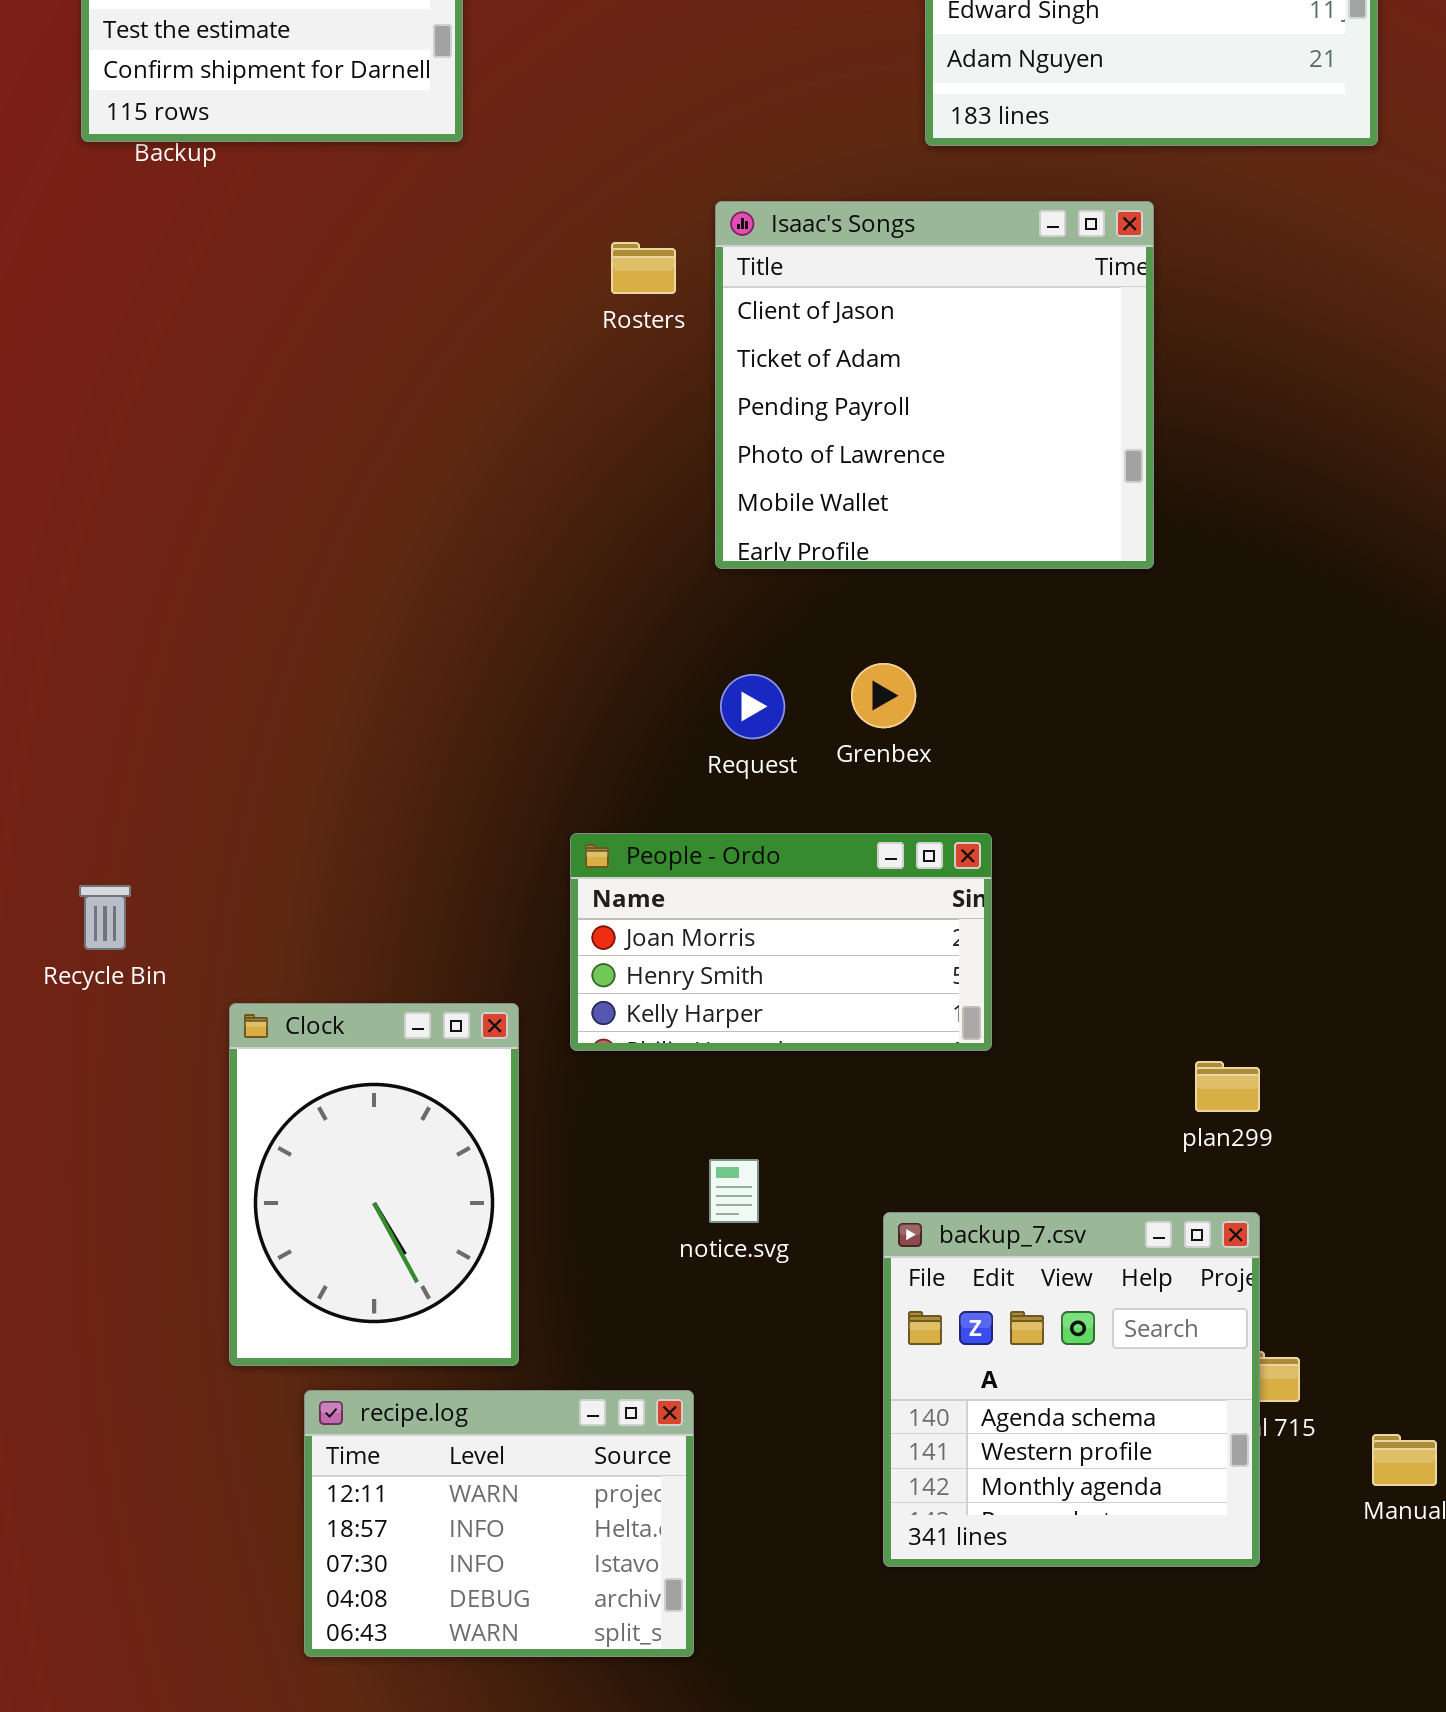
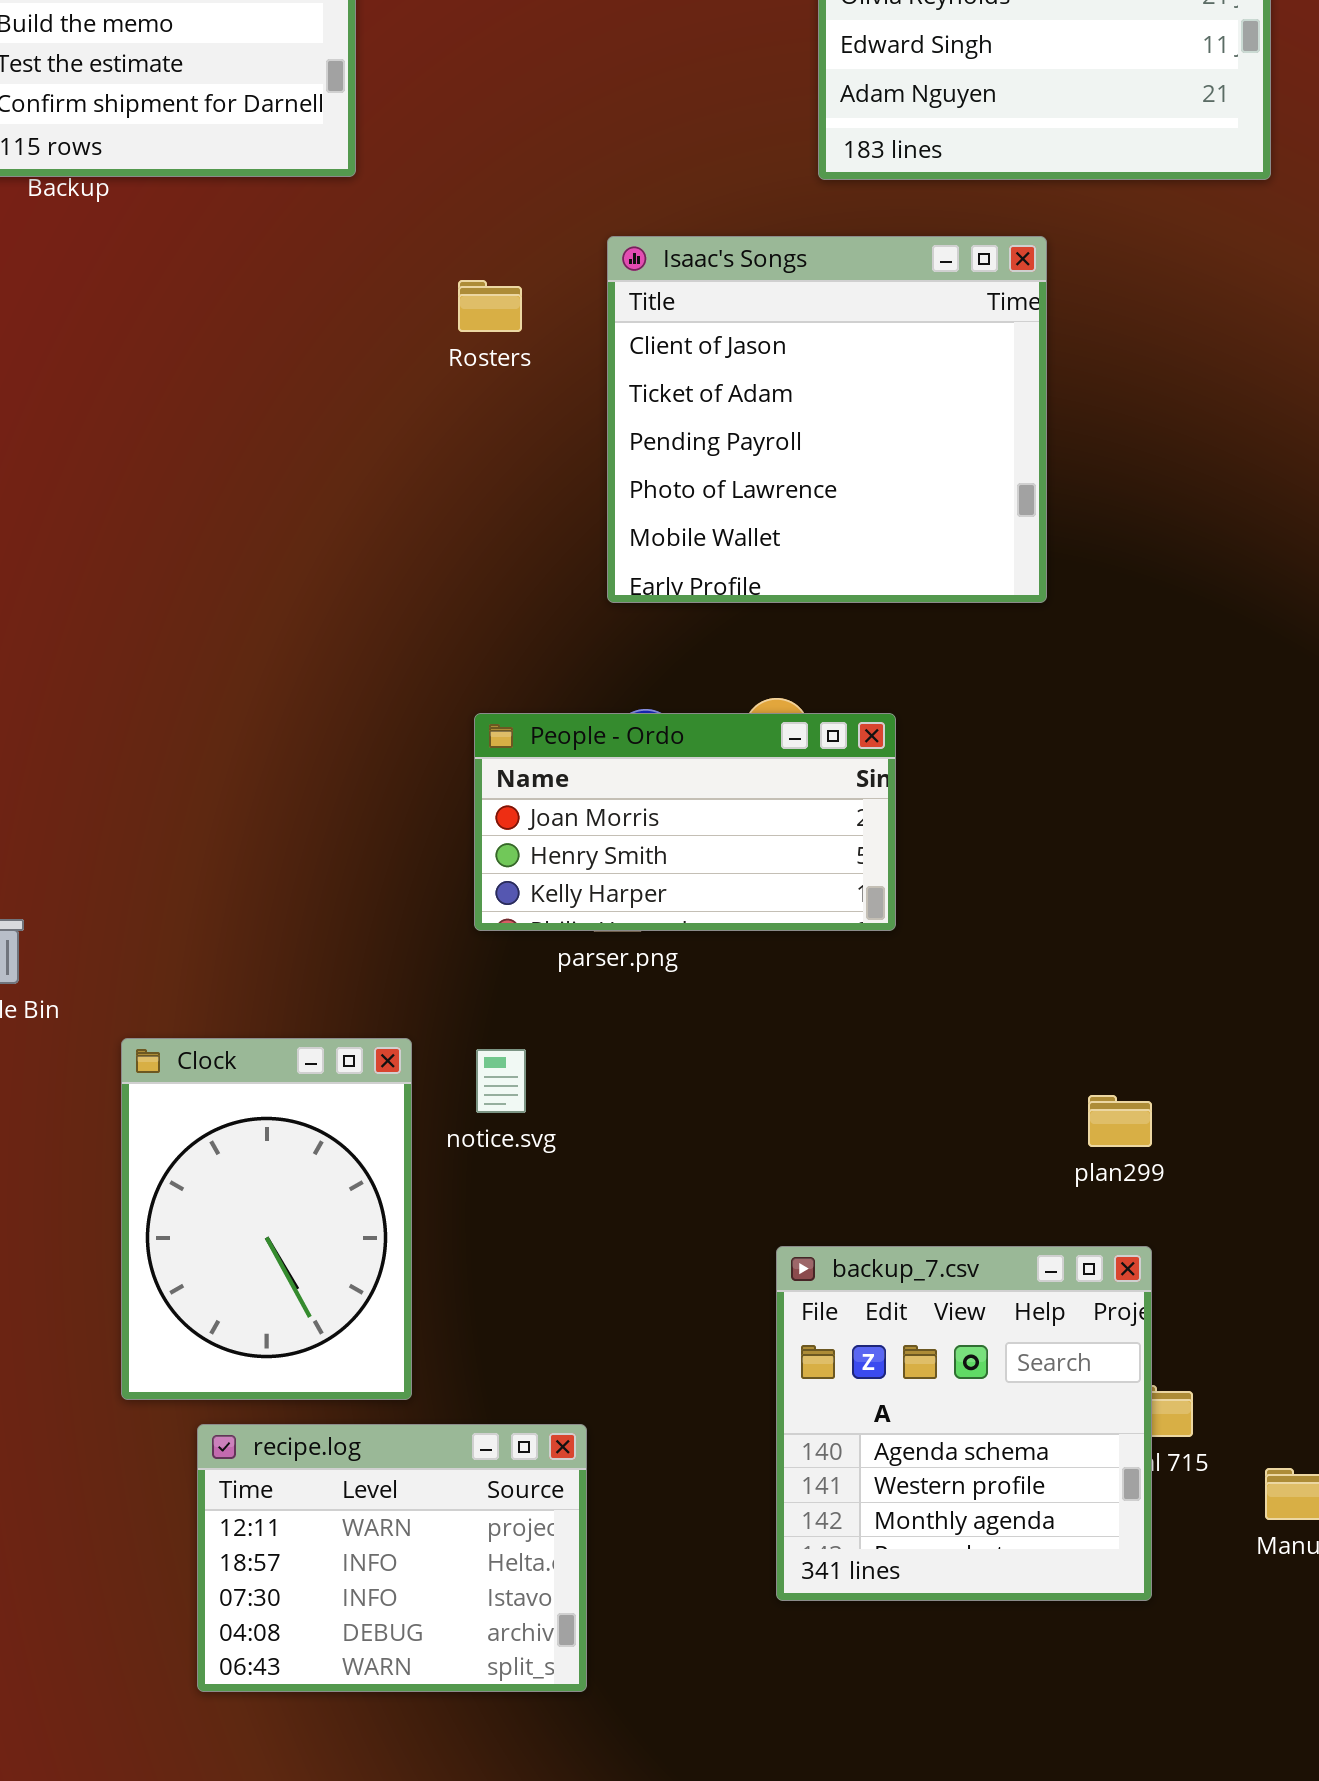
Rosters: [611,242,676,294] -> [458,280,522,332], moved
People - Ordo: [570,833,992,1051] -> [474,713,896,931], moved
notice.svg: [709,1159,759,1223] -> [476,1049,526,1113], moved

